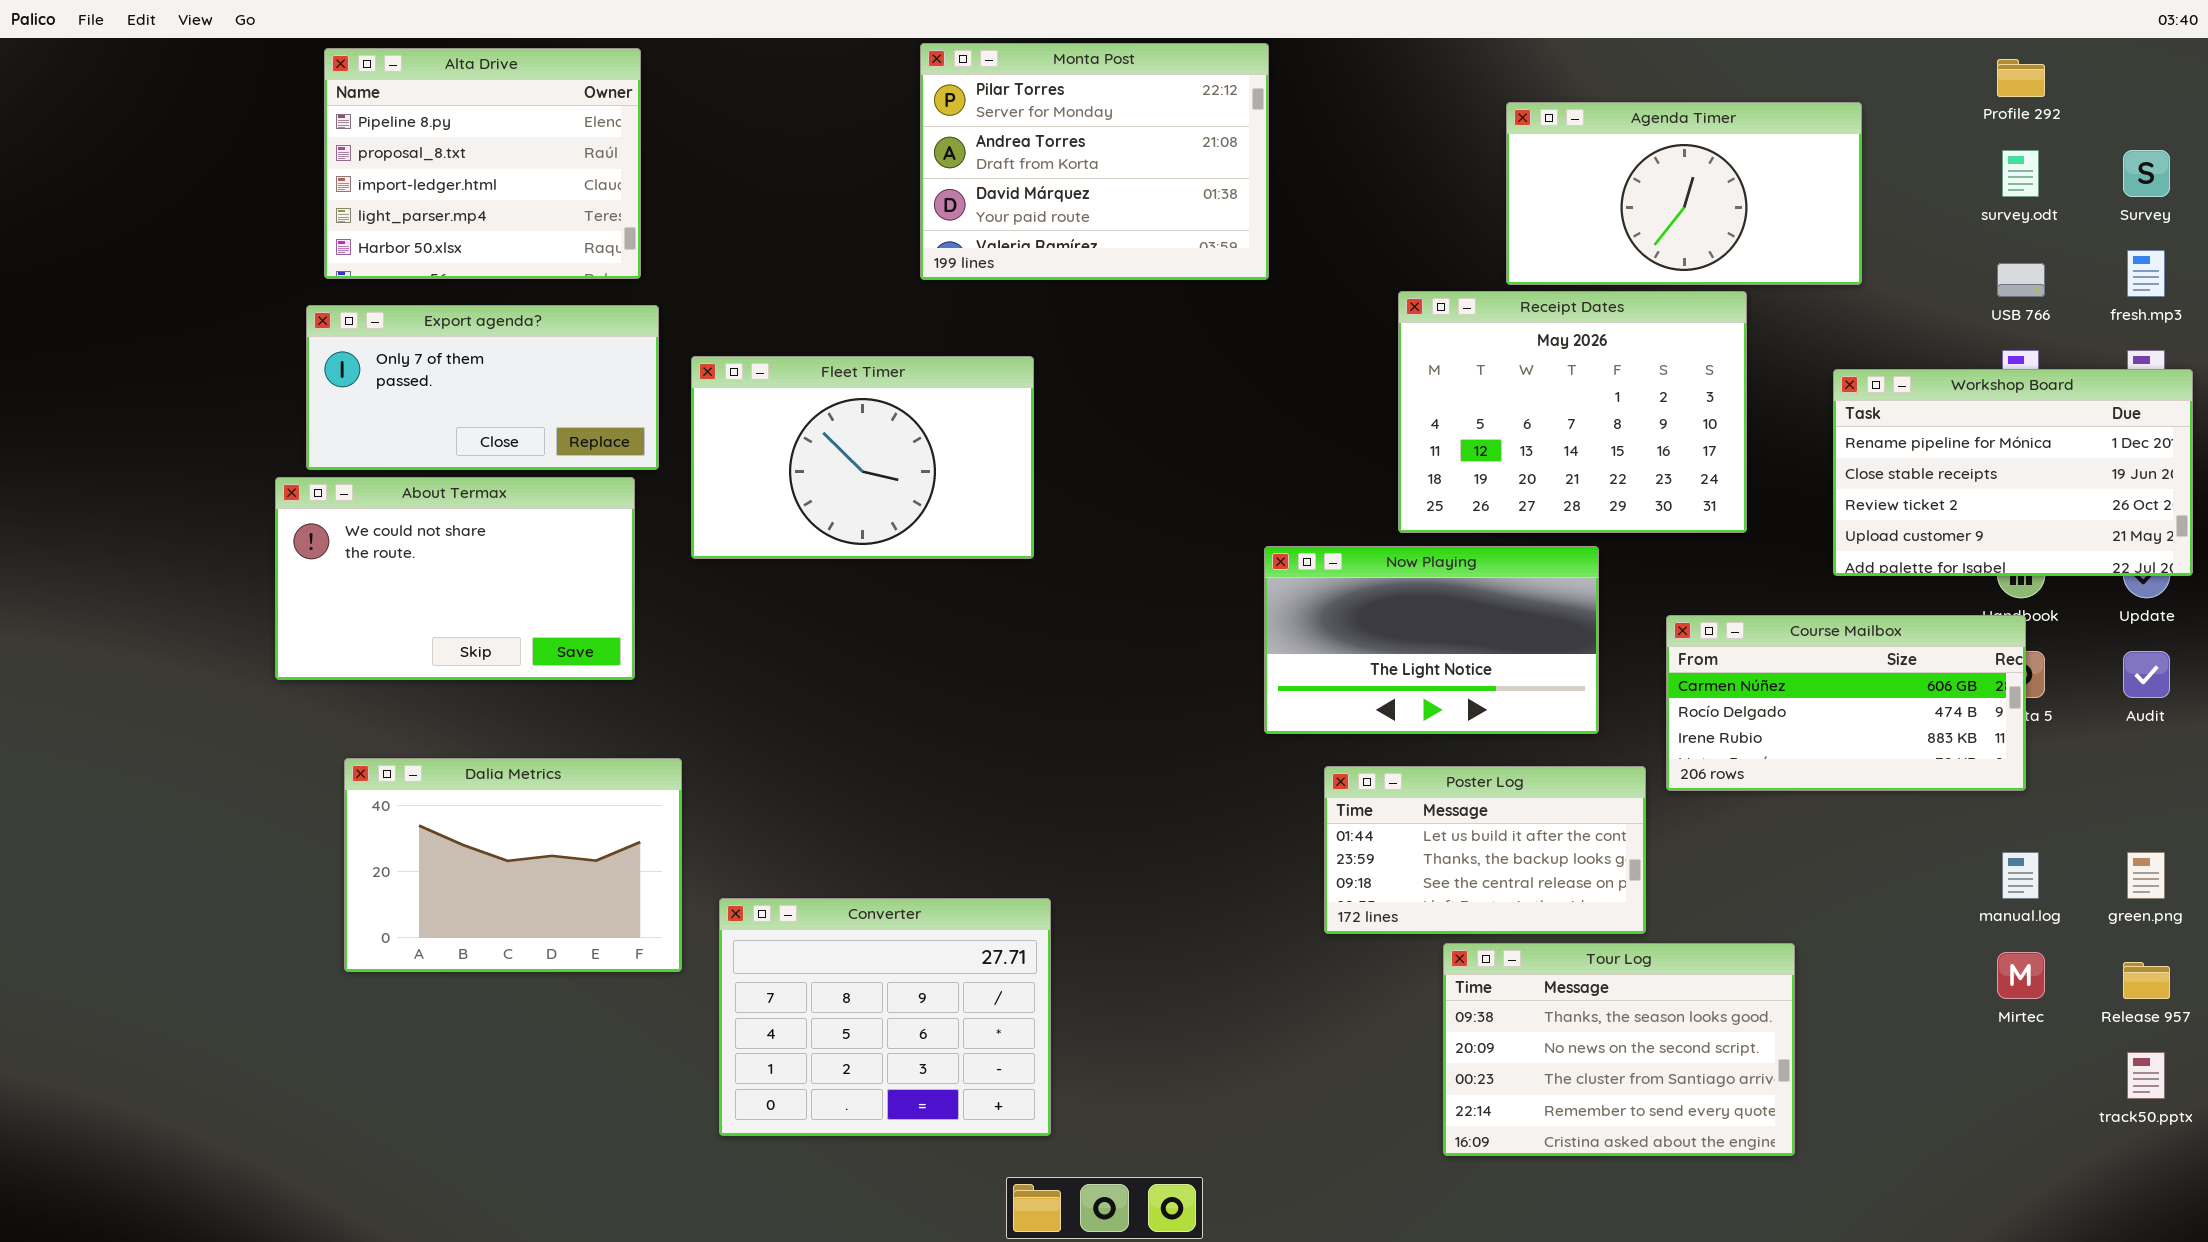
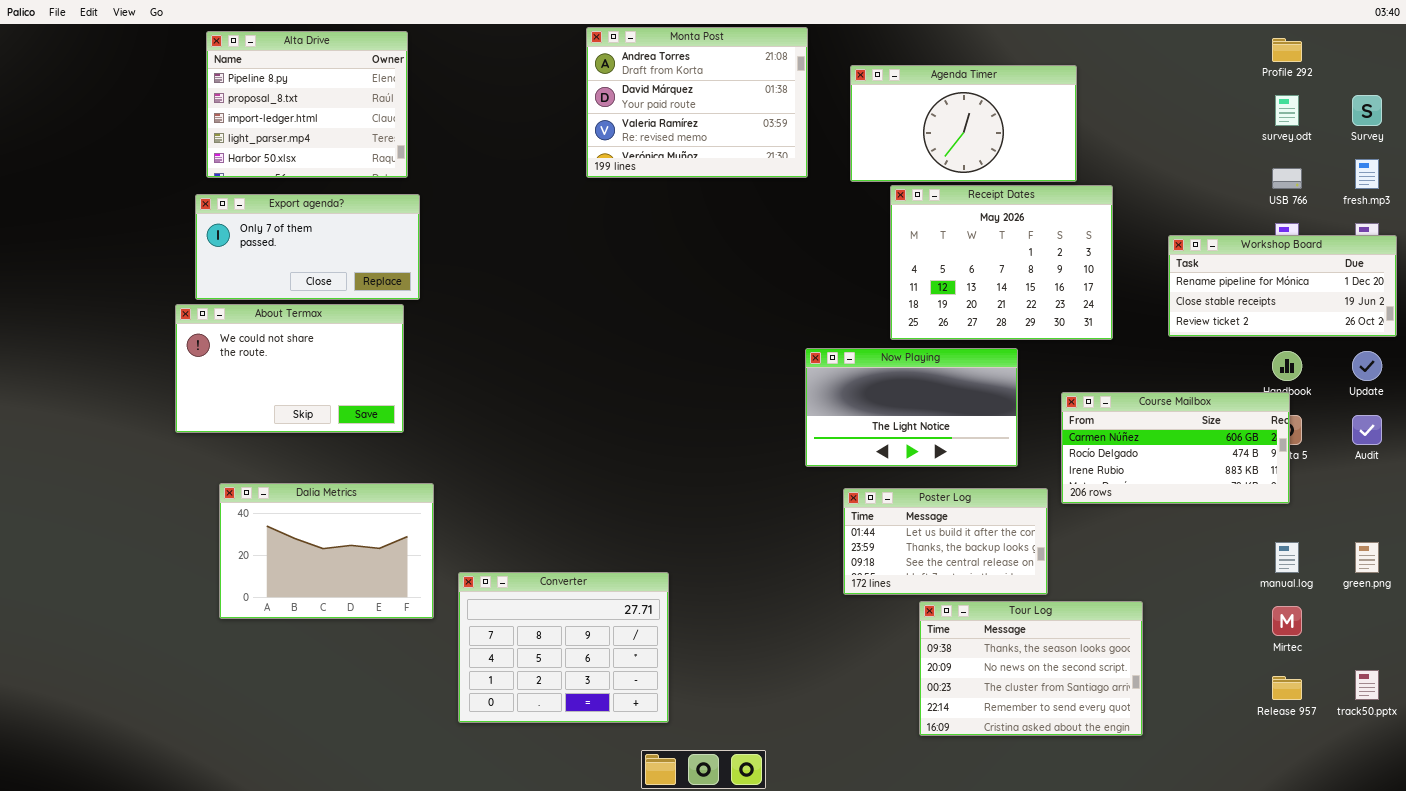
Monta Post: [920,43,1269,280] -> [586,27,808,178], scrolled down 1 row
Agenda Timer: [1506,102,1862,285] -> [850,65,1077,182], moved
Fleet Timer: [691,356,1034,559] -> none, closed
Workshop Board: [1833,369,2193,576] -> [1168,235,1397,337], resized
Release 957: [2123,962,2170,999] -> [1272,676,1302,700], moved

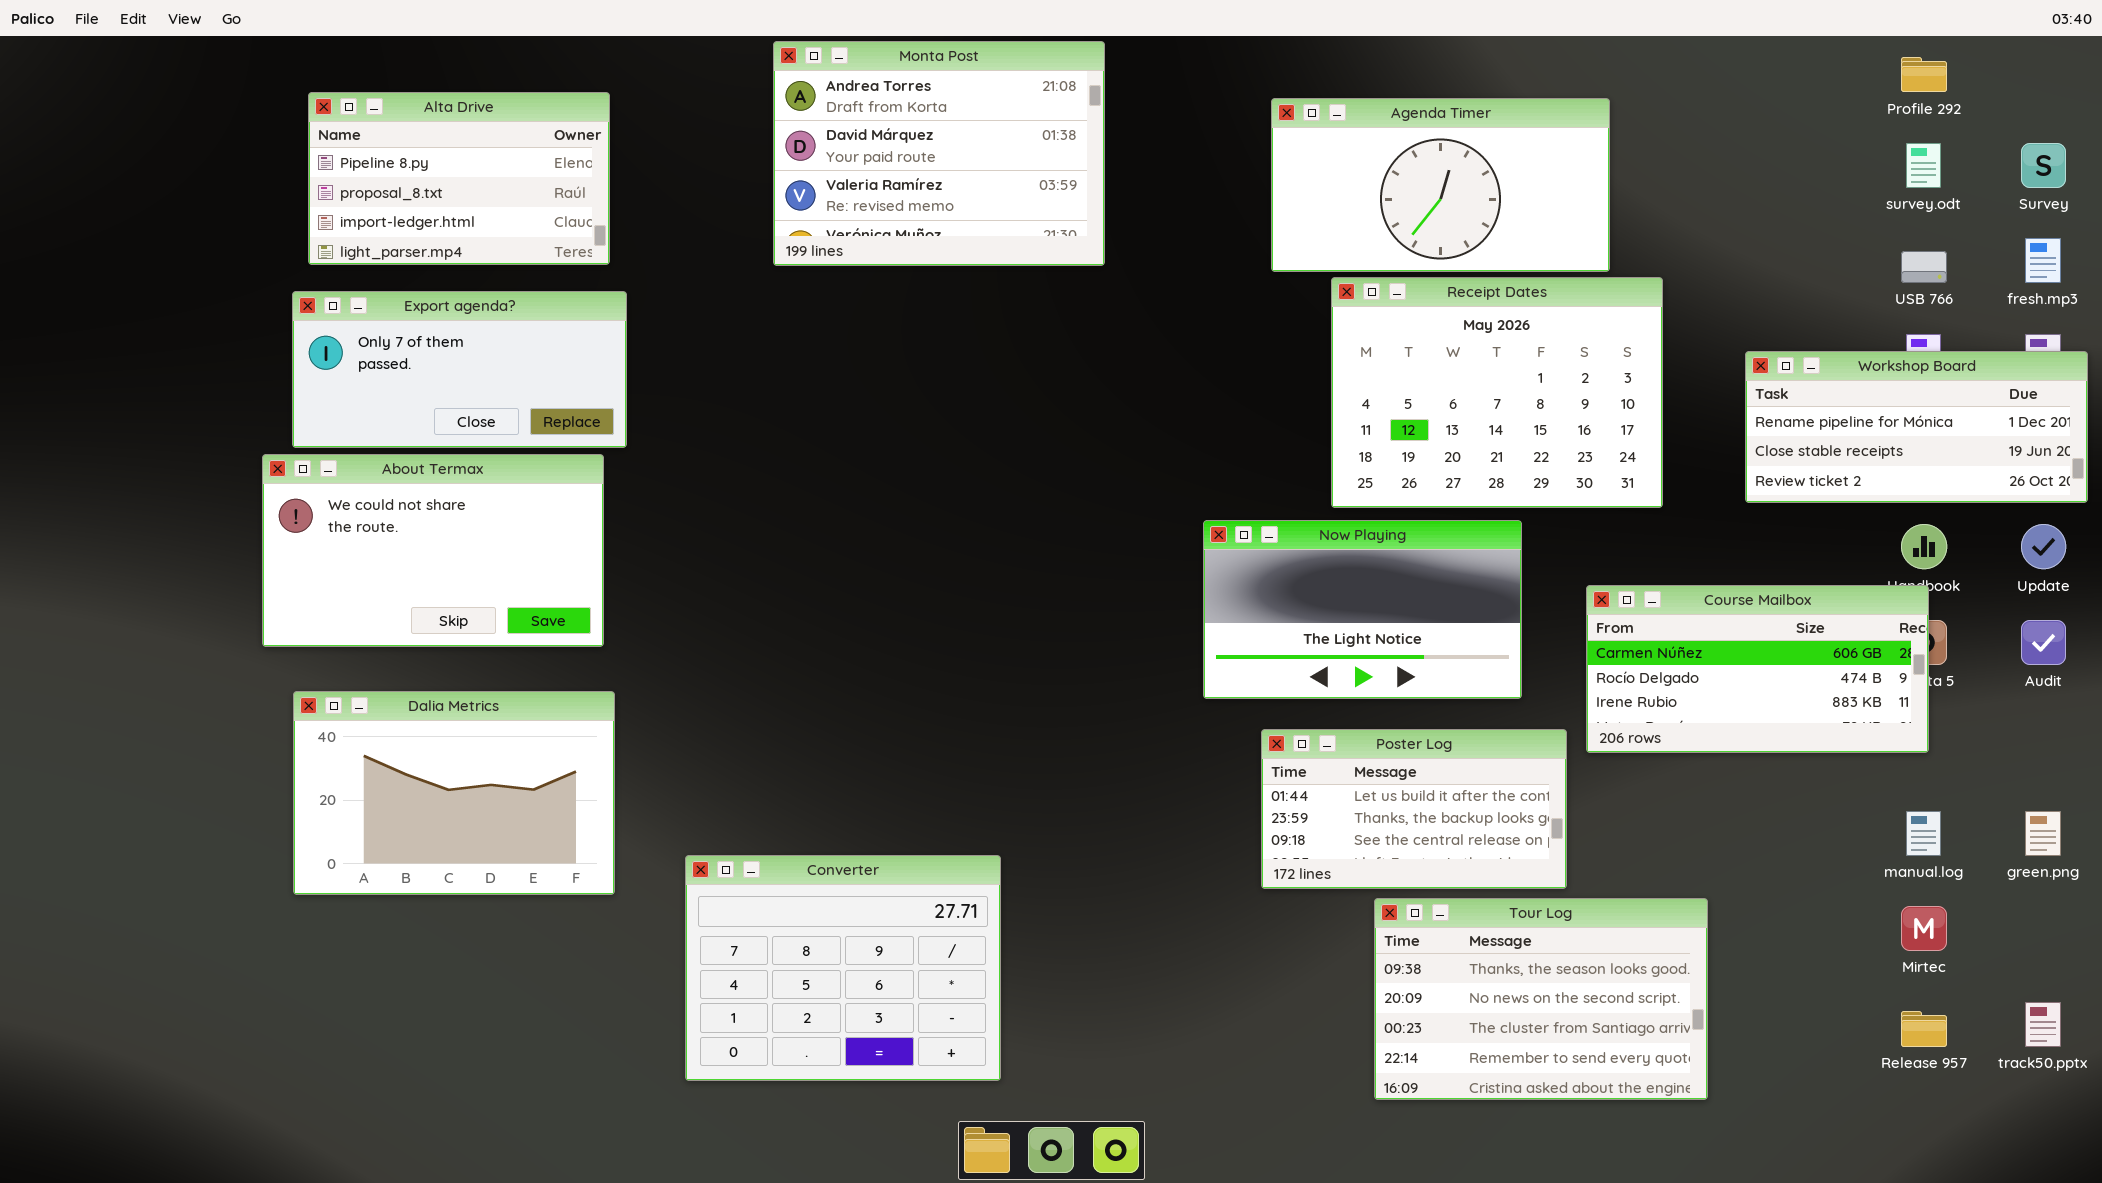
Monta Post: [586,27,808,178] -> [773,41,1105,266], moved
Alta Drive: [206,31,408,178] -> [308,92,610,265], resized
Dalia Metrics: [219,483,434,619] -> [293,691,615,895], moved

